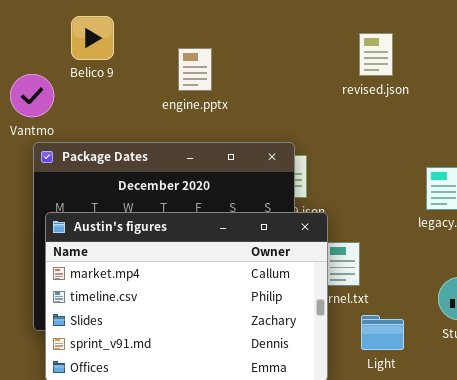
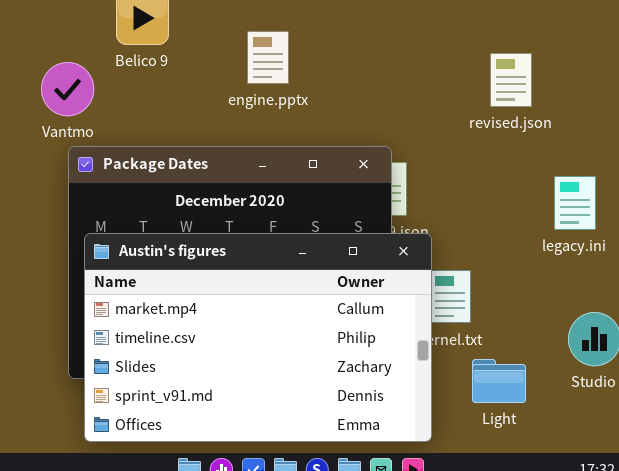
revised.json: [359,33,393,76] -> [490,53,532,107], moved

